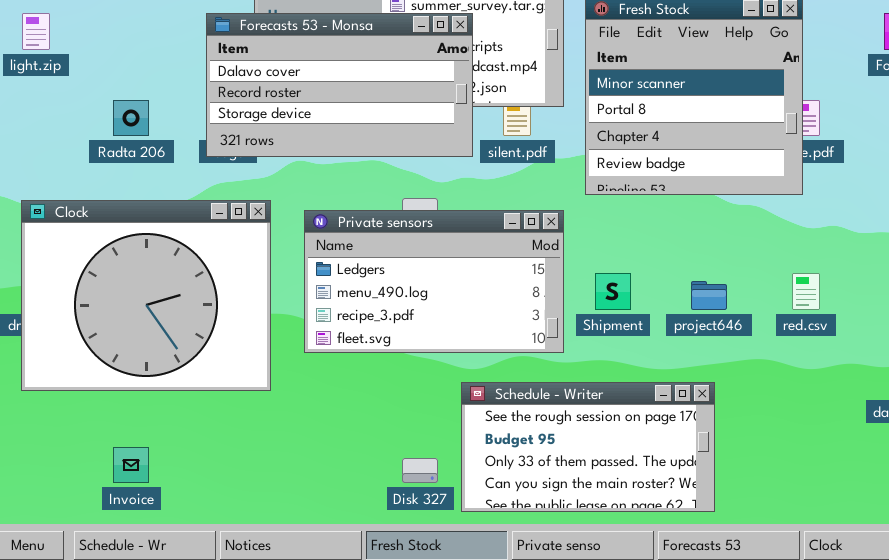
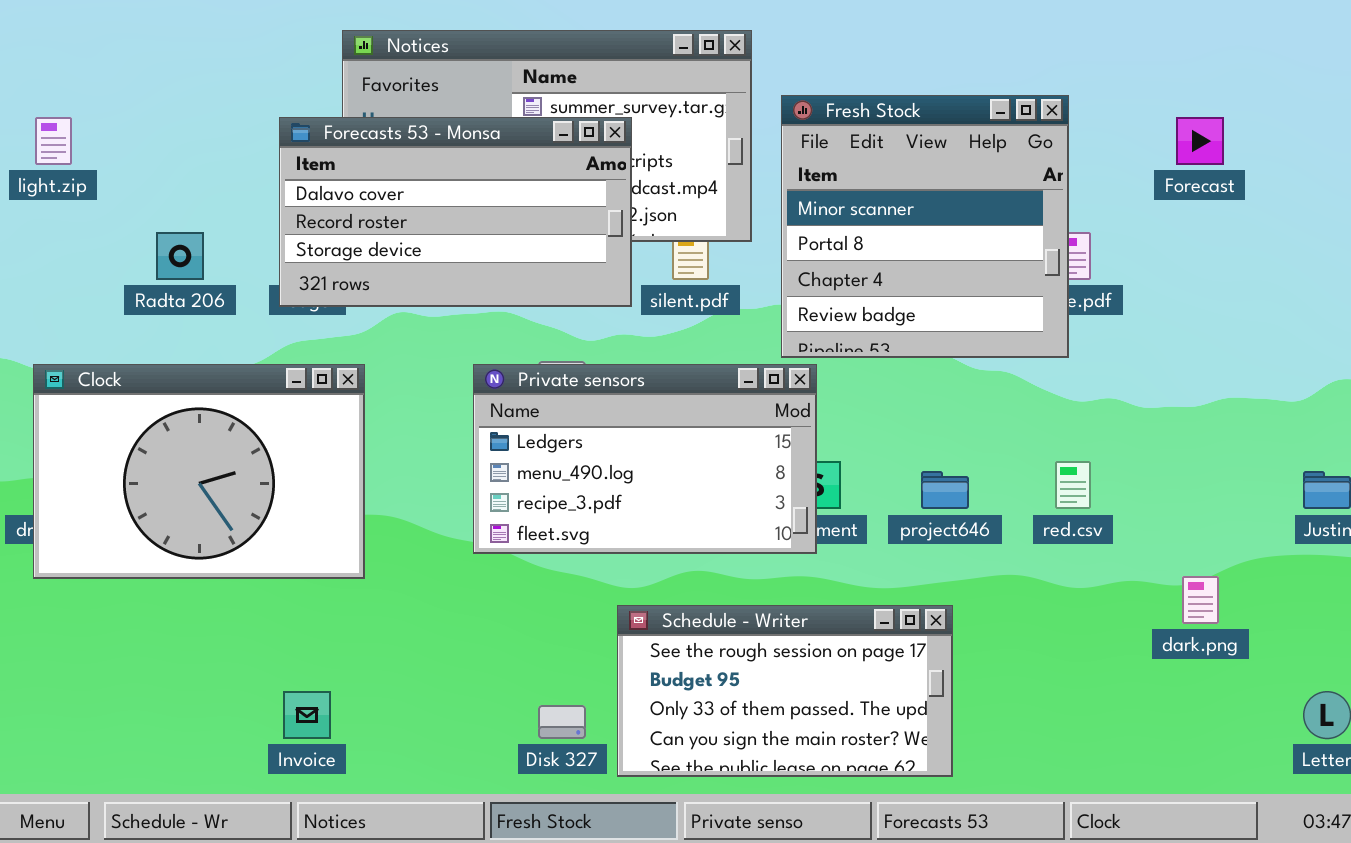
Clock: [21,200,271,391] -> [33,364,365,579], resized
Private sensors: [304,210,564,353] -> [473,364,817,554], moved
Invoice: [113,447,149,483] -> [283,691,331,739], moved

